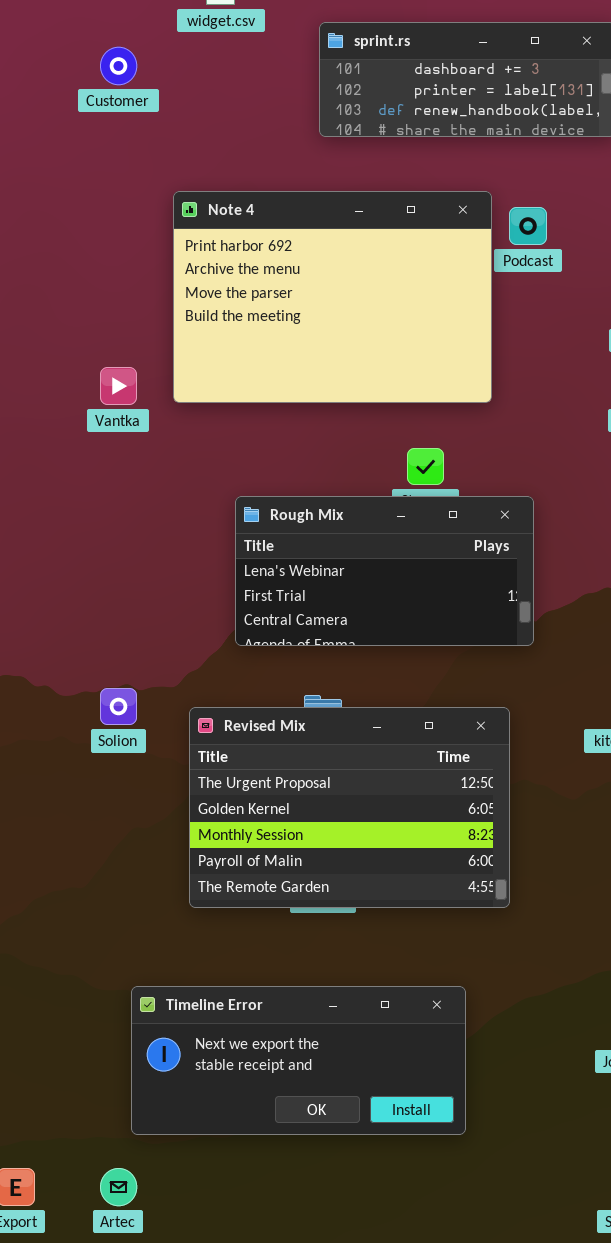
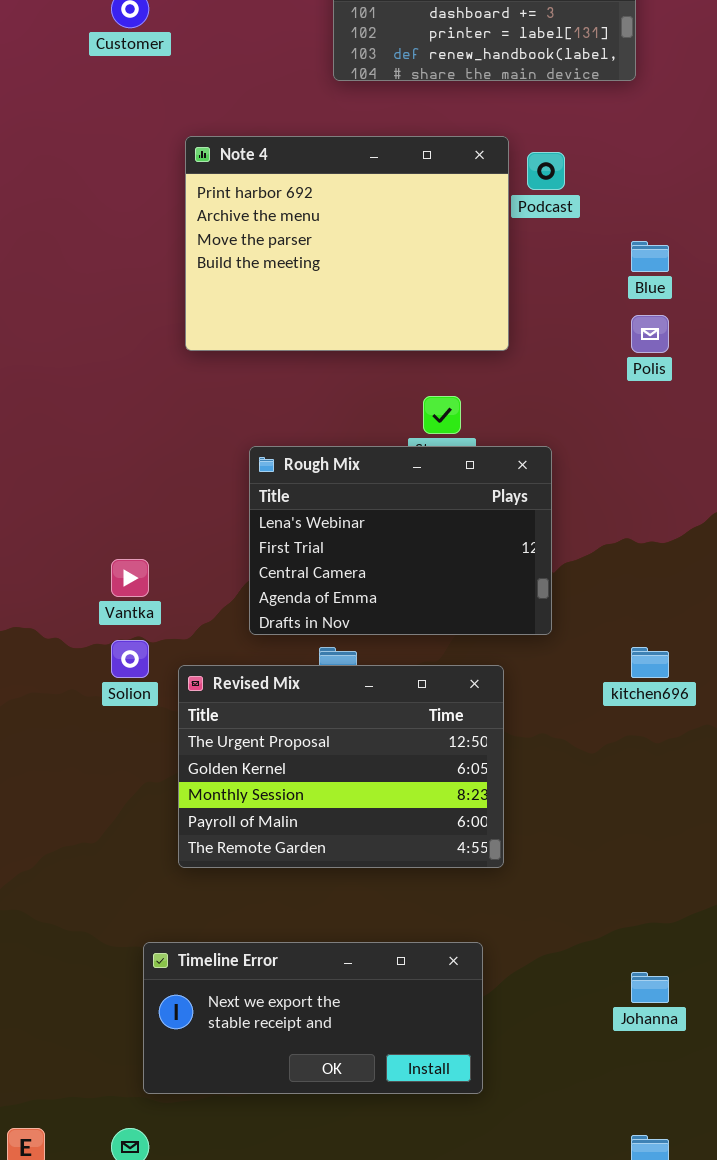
Vantka: [100,367,137,405] -> [111,559,149,597], moved
Rough Mix: [235,496,534,646] -> [249,446,552,635], resized
Revised Mix: [189,707,510,908] -> [178,665,504,868], moved

